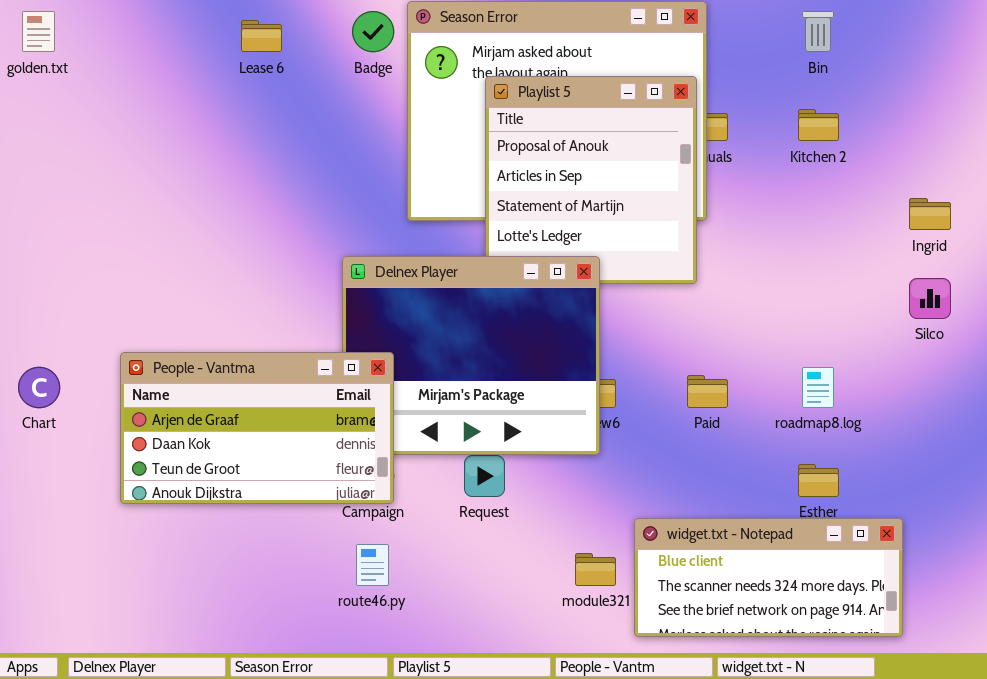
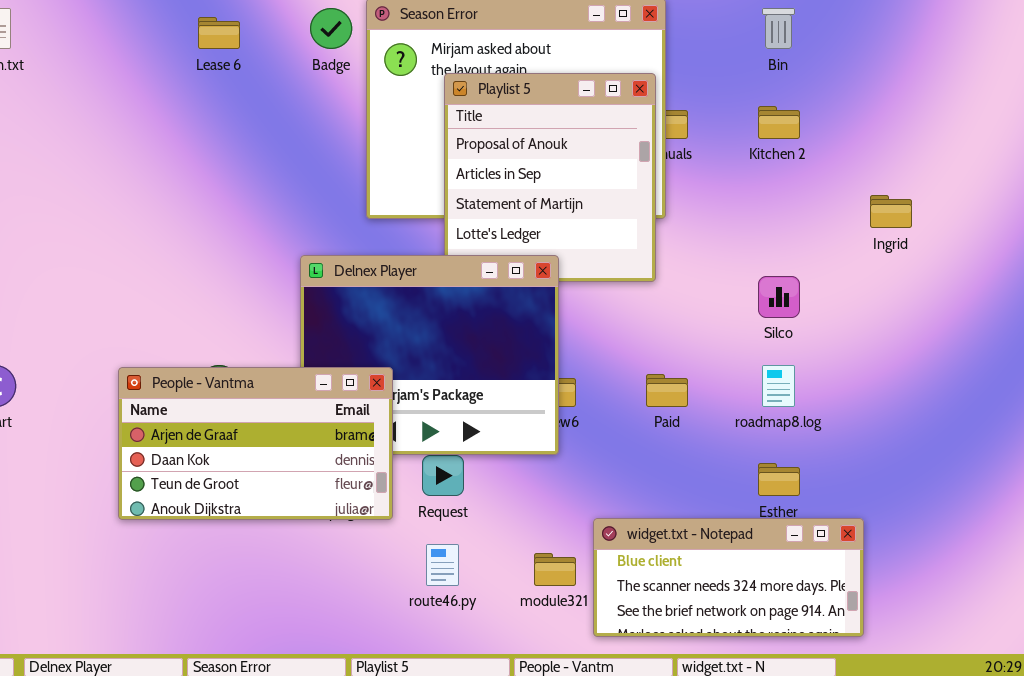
Silco: [909,278,951,319] -> [758,276,800,318], moved
People - Vantma: [120,352,394,504] -> [118,367,393,520], moved
route46.py: [356,544,389,586] -> [426,544,459,586], moved

